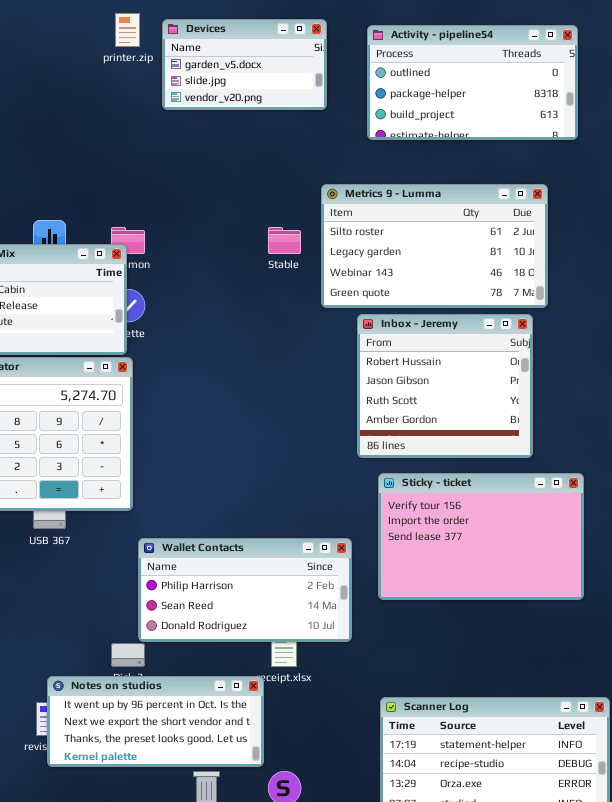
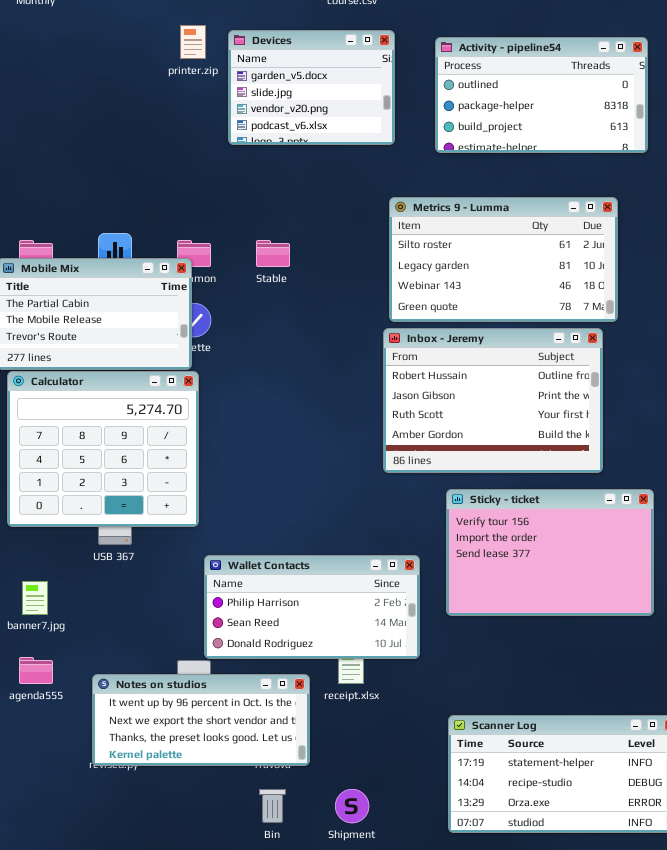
Devices: [162,19,327,110] -> [228,30,395,145], resized
Stable: [268,227,301,254] -> [256,240,290,267], moved
Inbox - Jeremy: [357,314,533,458] -> [383,328,603,473], resized
Notes on studios: [47,676,264,767] -> [92,674,310,766], moved

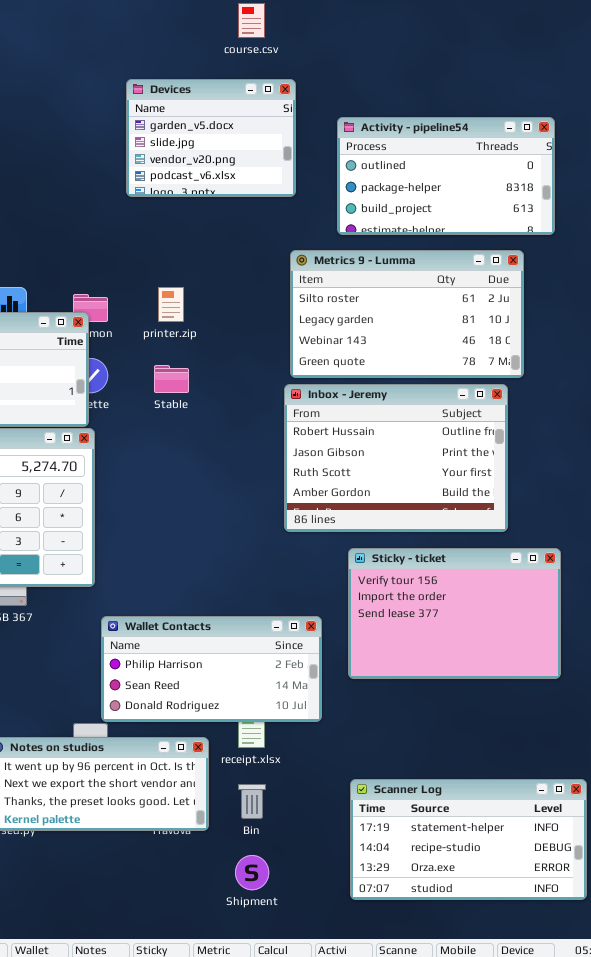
printer.zip: [180,25,206,59] -> [158,287,184,322], moved
Activity - pipeline54: [435,37,648,153] -> [337,117,555,235], moved
Stable: [256,240,290,267] -> [154,365,189,393], moved
Bin: [259,789,286,823] -> [238,784,266,819], moved

